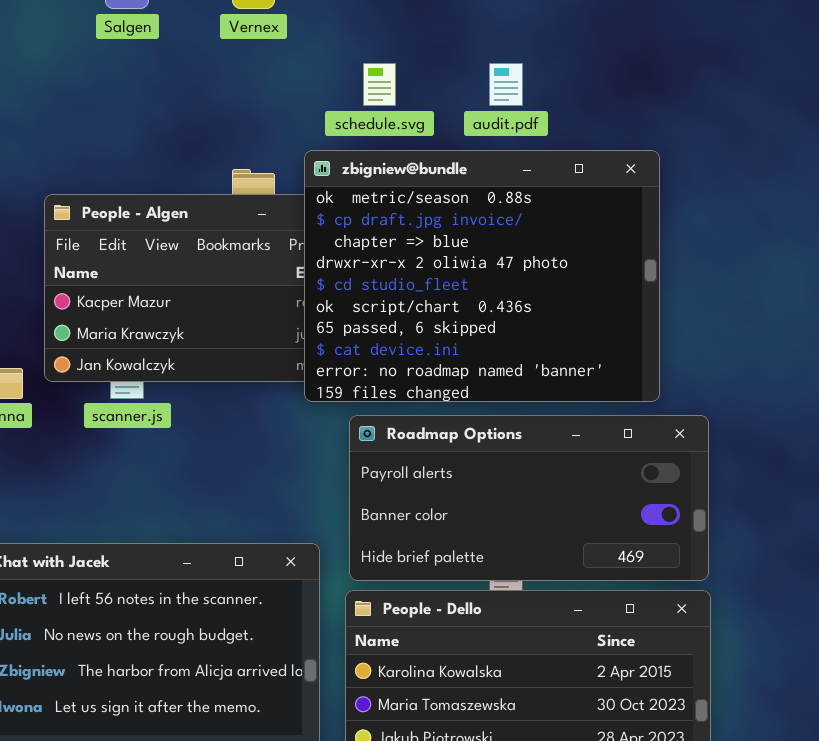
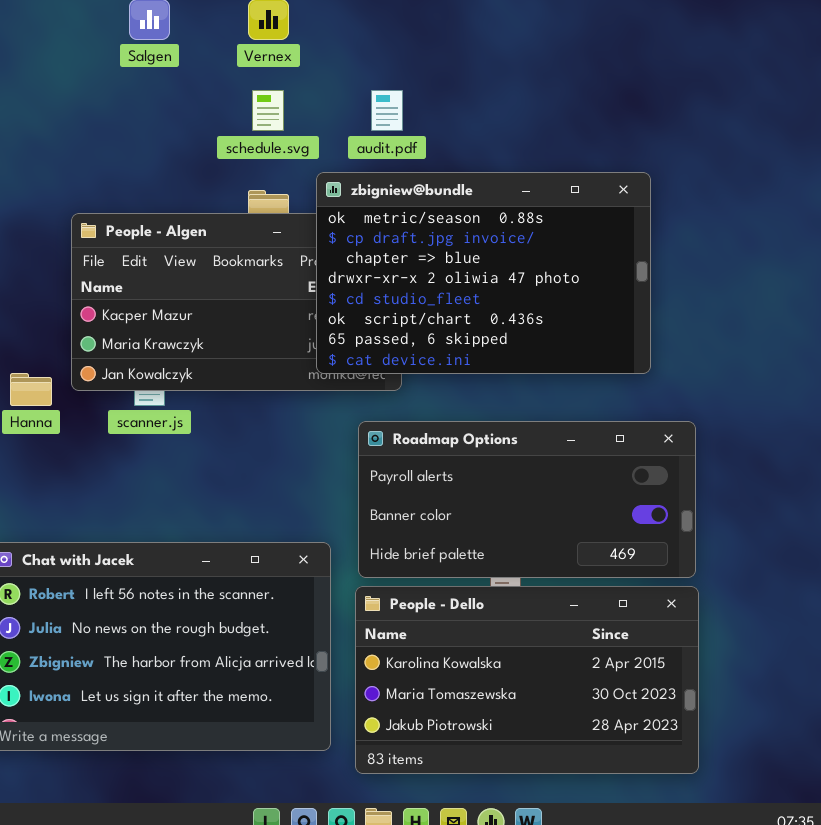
schedule.svg: [363,63,396,106] -> [252,90,284,131], moved
audit.pdf: [489,63,523,106] -> [371,90,403,131], moved
zbigniew@bundle: [304,150,660,402] -> [316,172,651,374], resized

